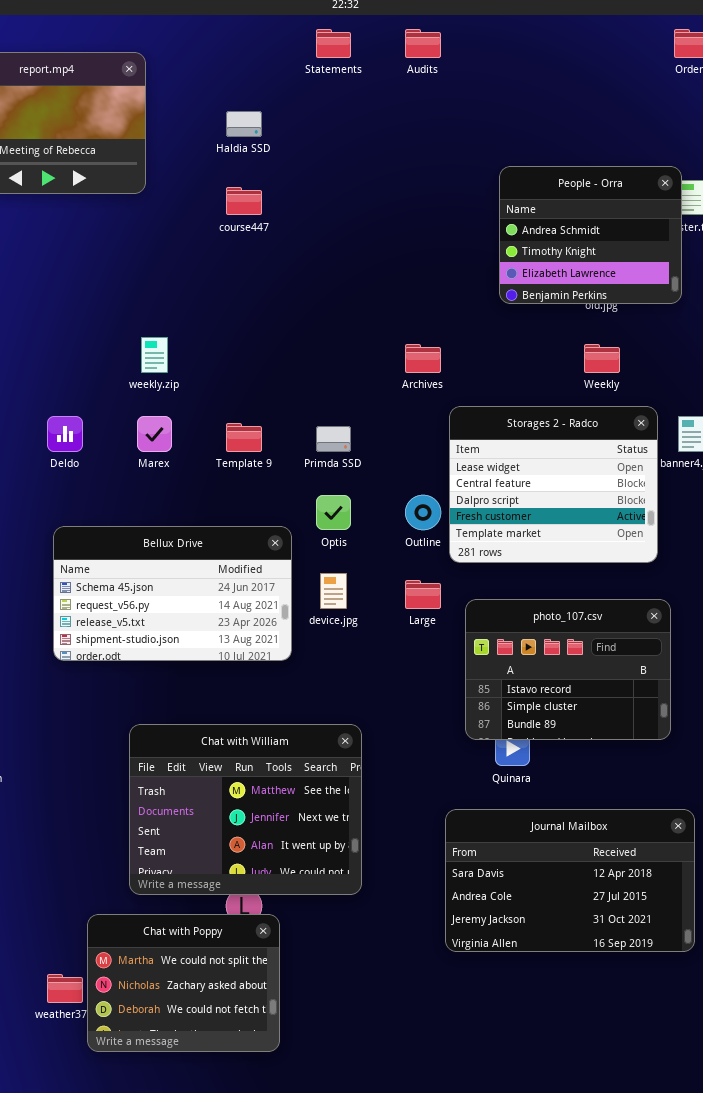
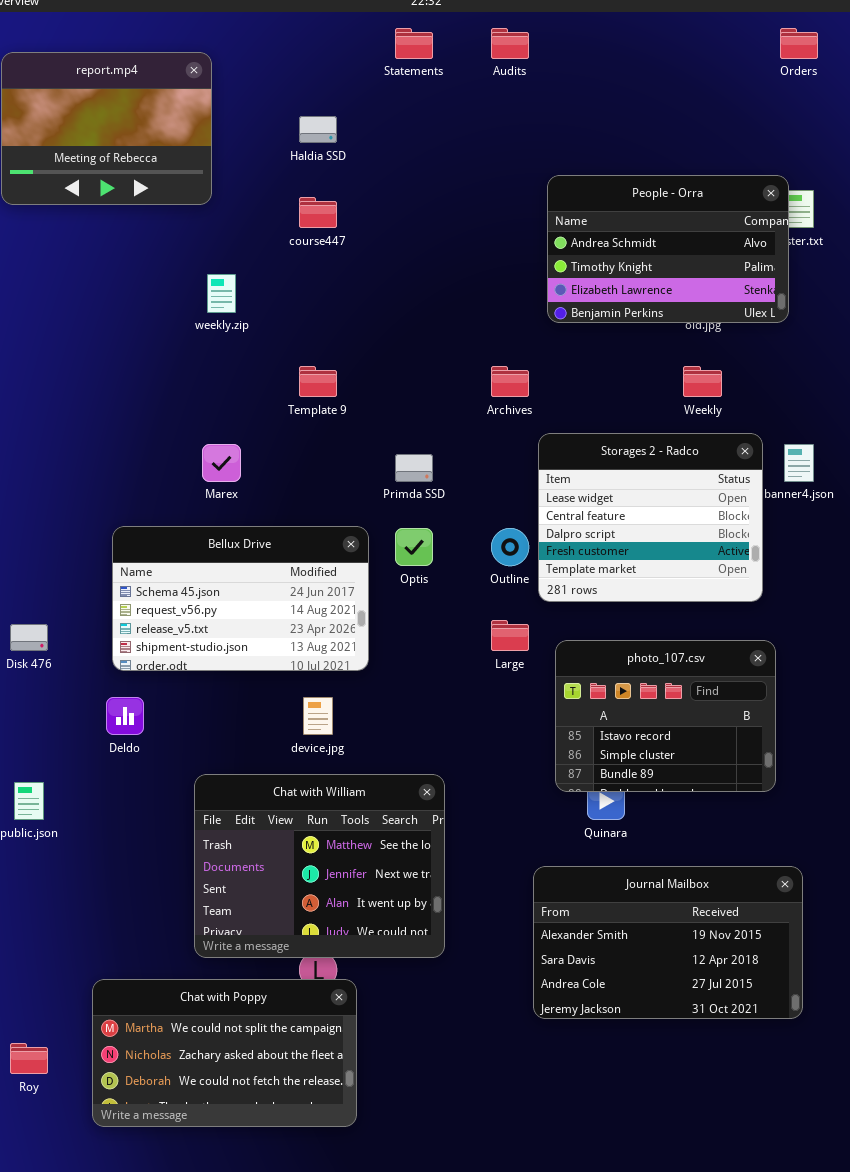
People - Orra: [499,166,682,304] -> [547,175,789,323], resized
weekly.zip: [141,337,168,373] -> [207,274,236,313], moved
Deldo: [47,416,83,452] -> [106,697,144,735], moved
Template 9: [226,423,262,452] -> [299,366,337,397], moved
Bellux Drive: [53,526,292,661] -> [112,526,369,671], moved
device.jpg: [320,573,347,609] -> [303,697,333,735], moved
Journal Mailbox: [445,809,695,952] -> [533,866,803,1019], scrolled up 1 row
Chat with Poppy: [87,914,280,1052] -> [92,979,357,1127], resized

